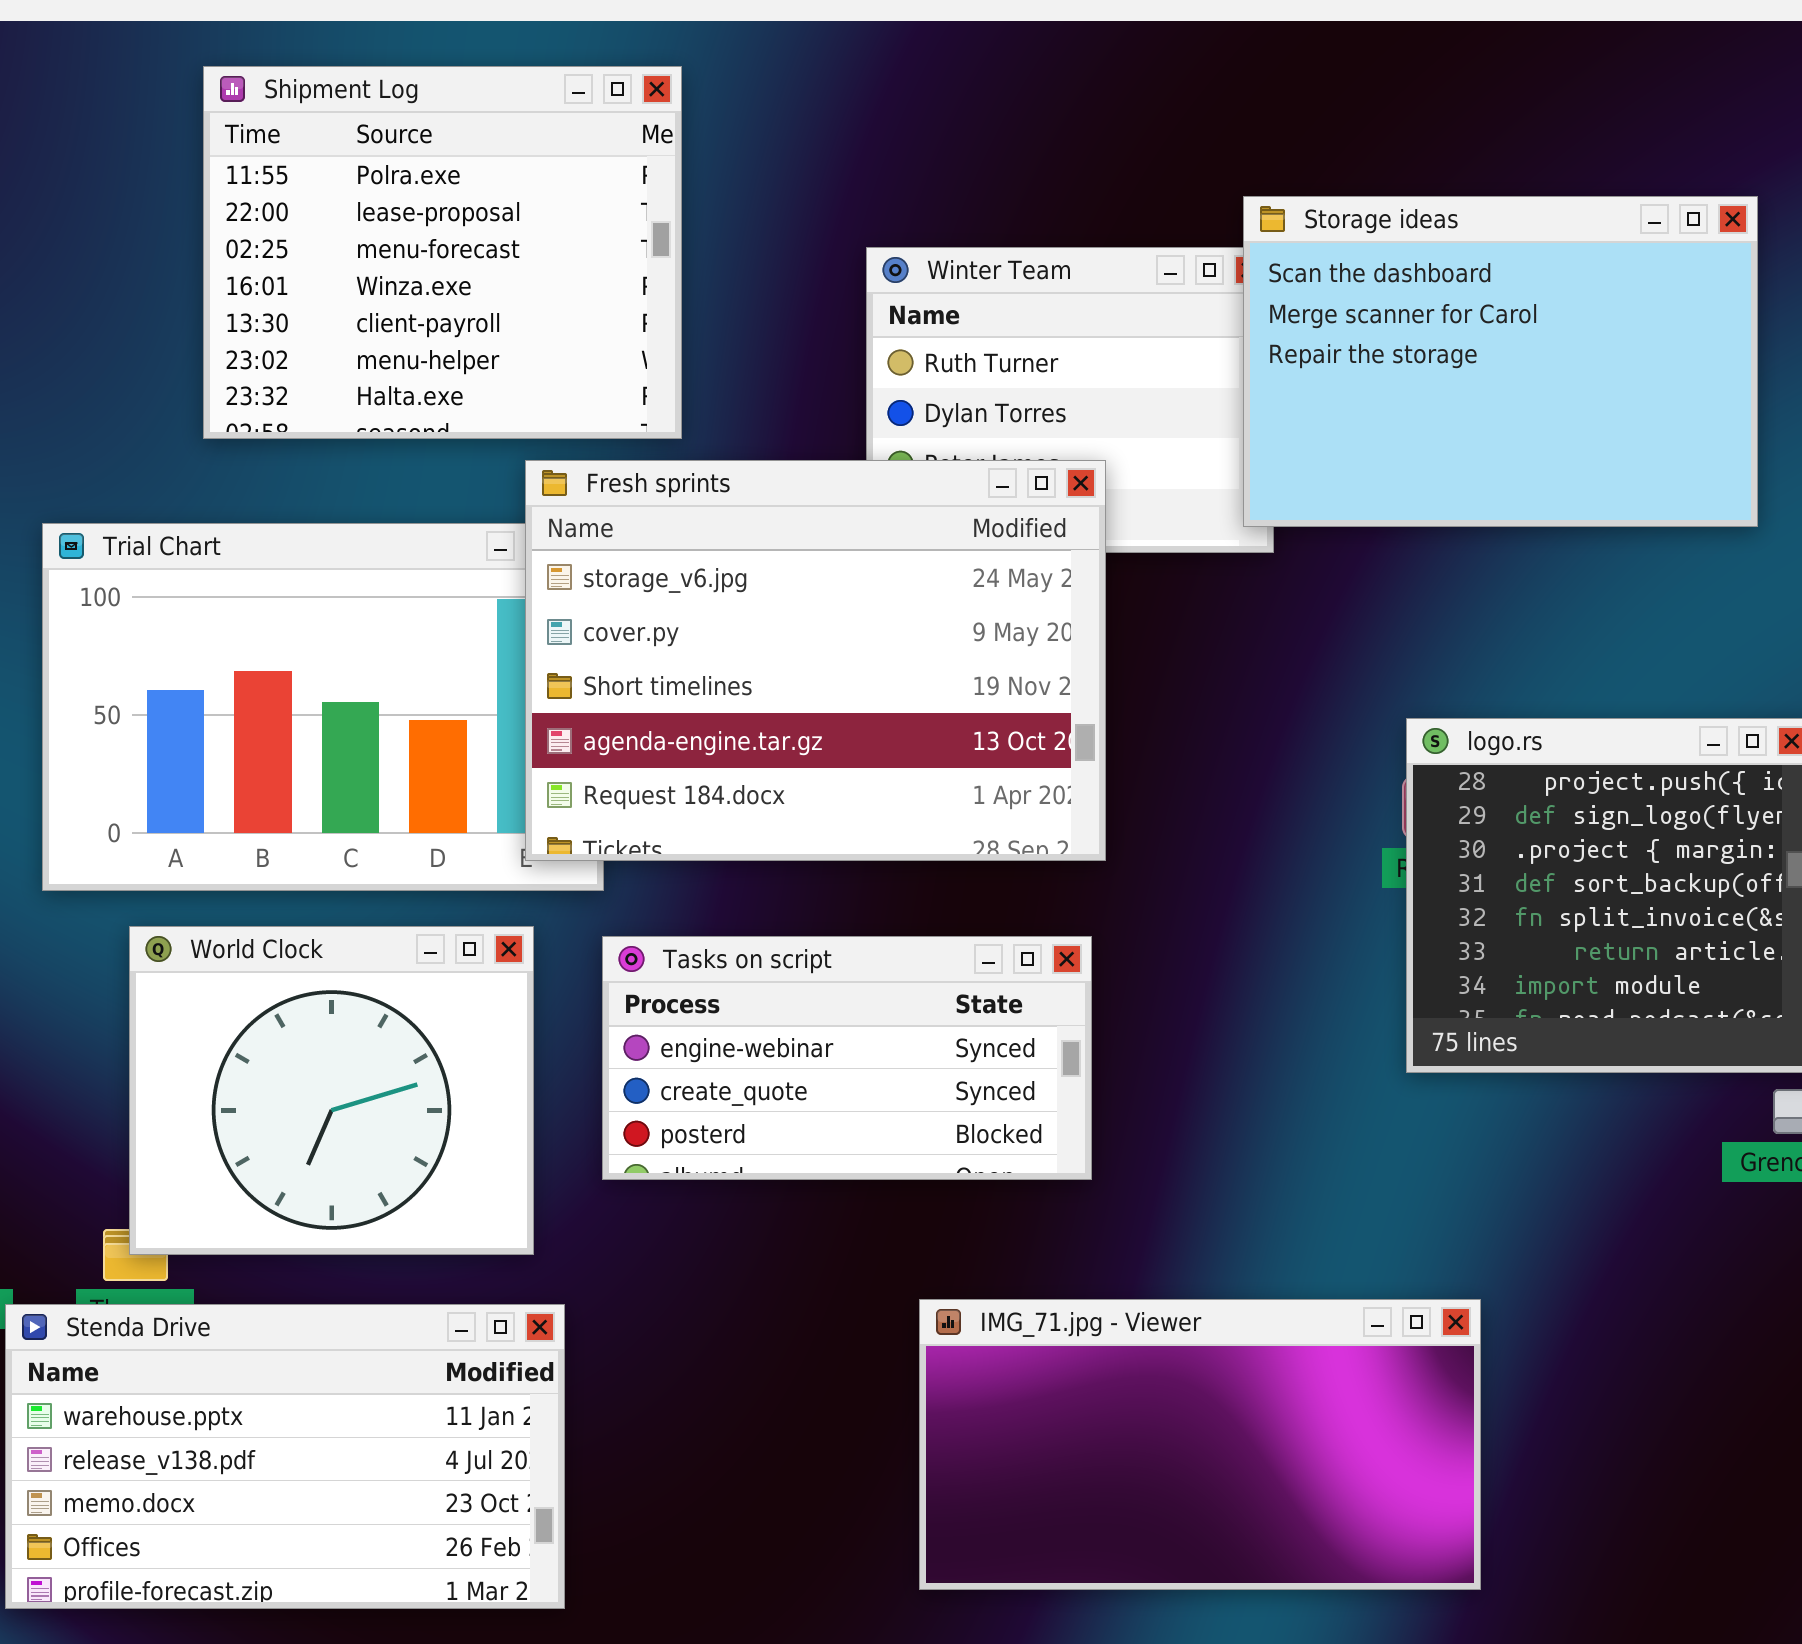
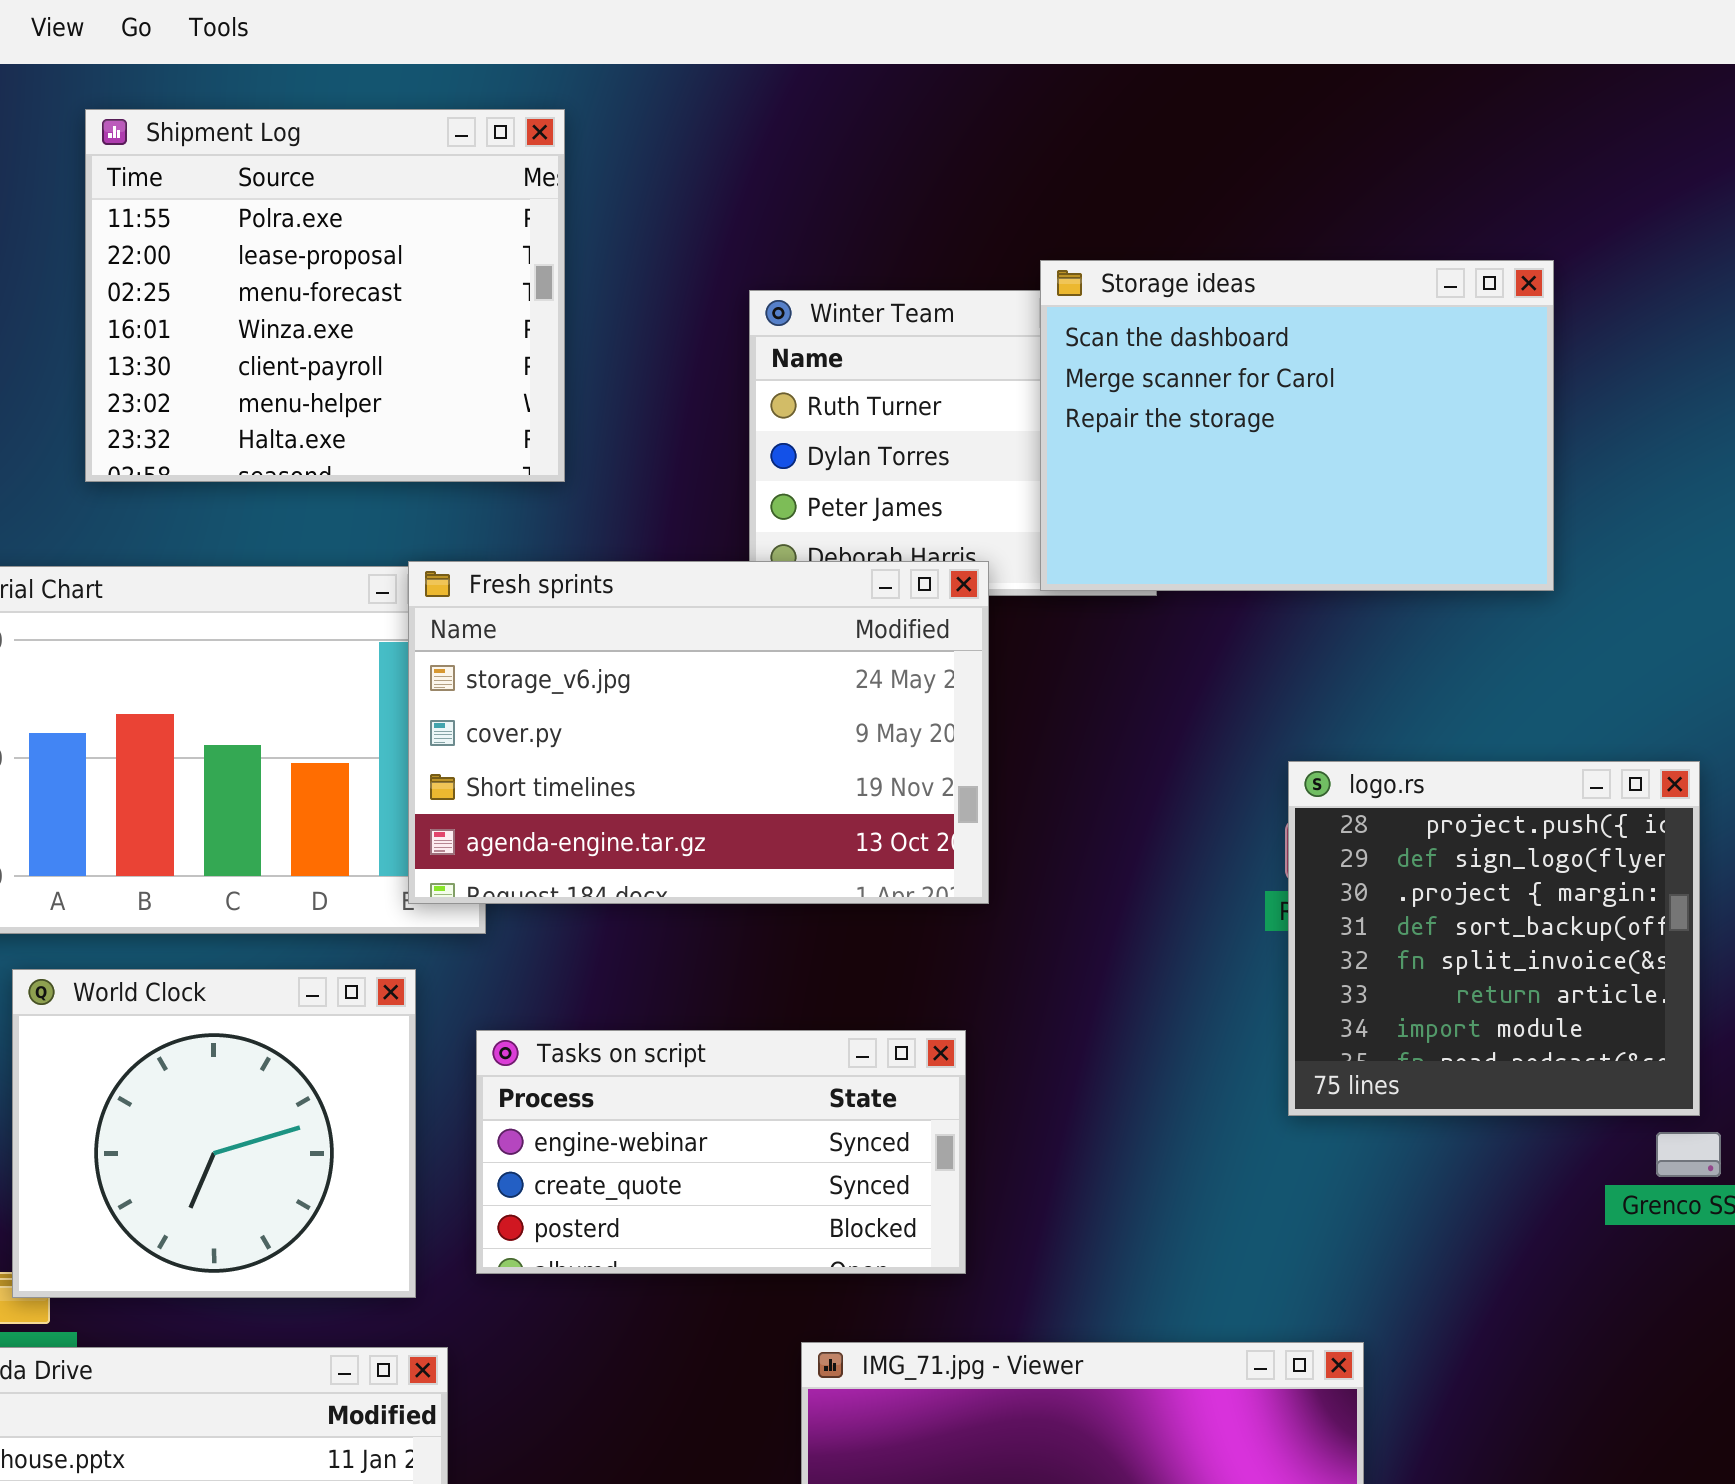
Storage ideas: [1243,196,1758,527] -> [1040,260,1554,591], moved
Fresh sprints: [525,460,1106,861] -> [408,561,989,904], resized
Tasks on script: [602,936,1092,1180] -> [476,1030,966,1274], moved

